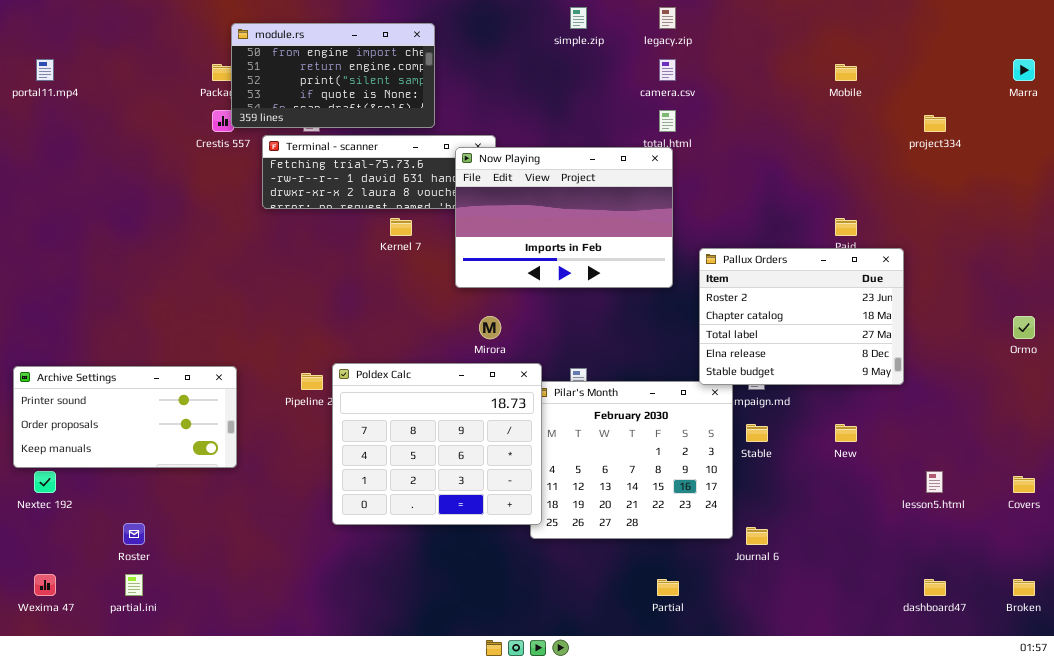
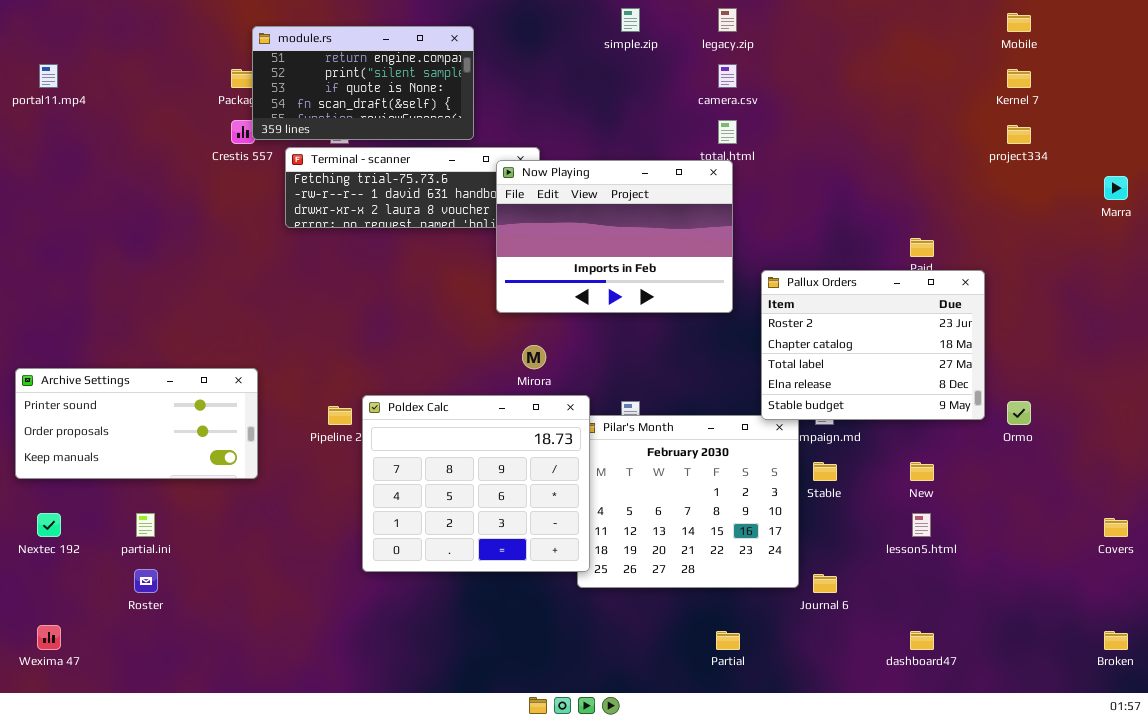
module.rs: [231,23,435,128] -> [252,26,474,140], scrolled down 1 row
Marra: [1013,59,1035,81] -> [1104,176,1128,200], moved
Mobile: [835,64,857,81] -> [1007,13,1031,32], moved
Kernel 7: [390,218,412,236] -> [1007,69,1031,88], moved
Ormo: [1013,316,1035,339] -> [1007,401,1031,425], moved
Archive Settings: [13,366,237,468] -> [15,368,258,479], moved
lesson5.html: [926,471,943,493] -> [912,513,931,537], moved
partial.ini: [125,574,143,596] -> [136,513,155,537], moved
dashboard47: [924,579,946,596] -> [910,631,934,650], moved

